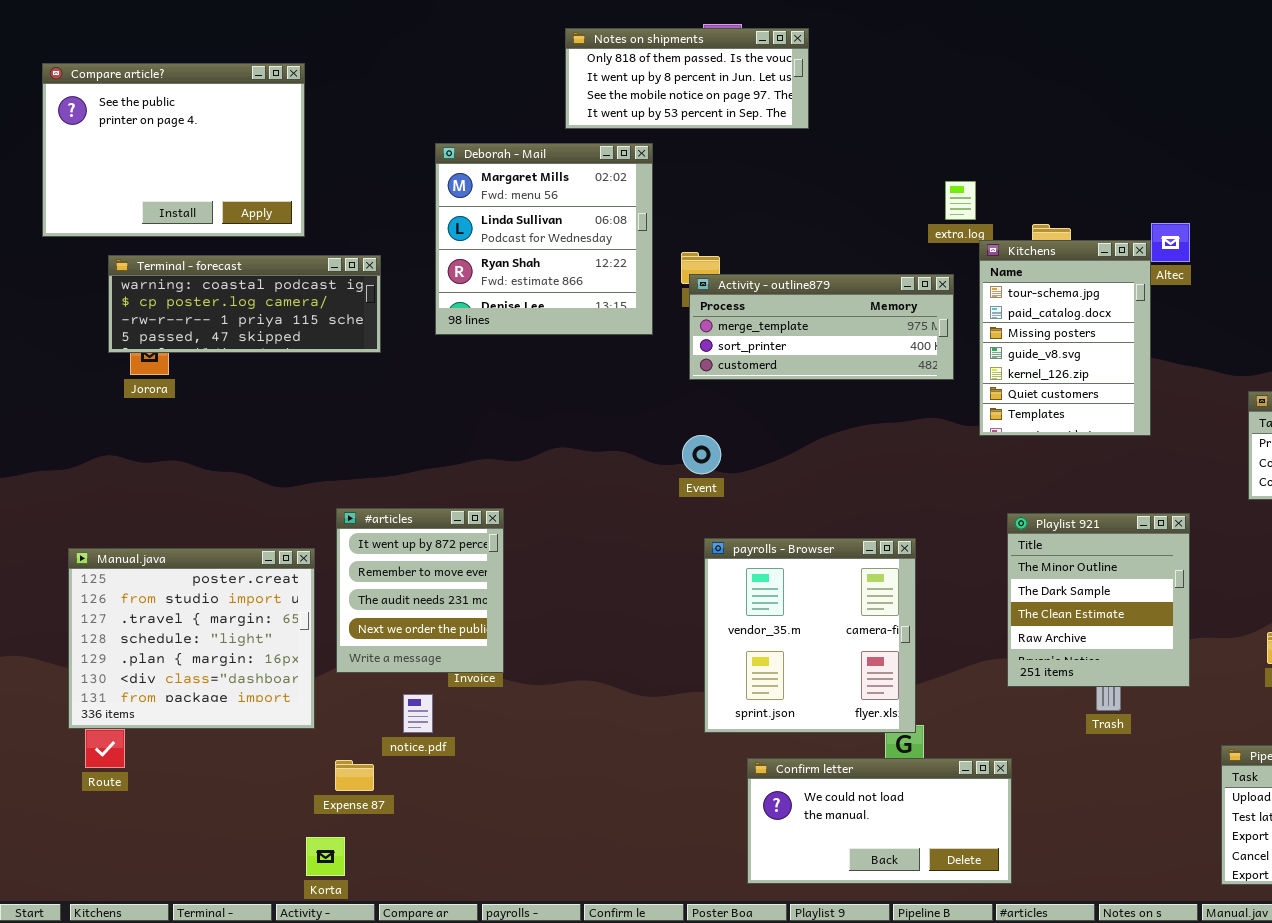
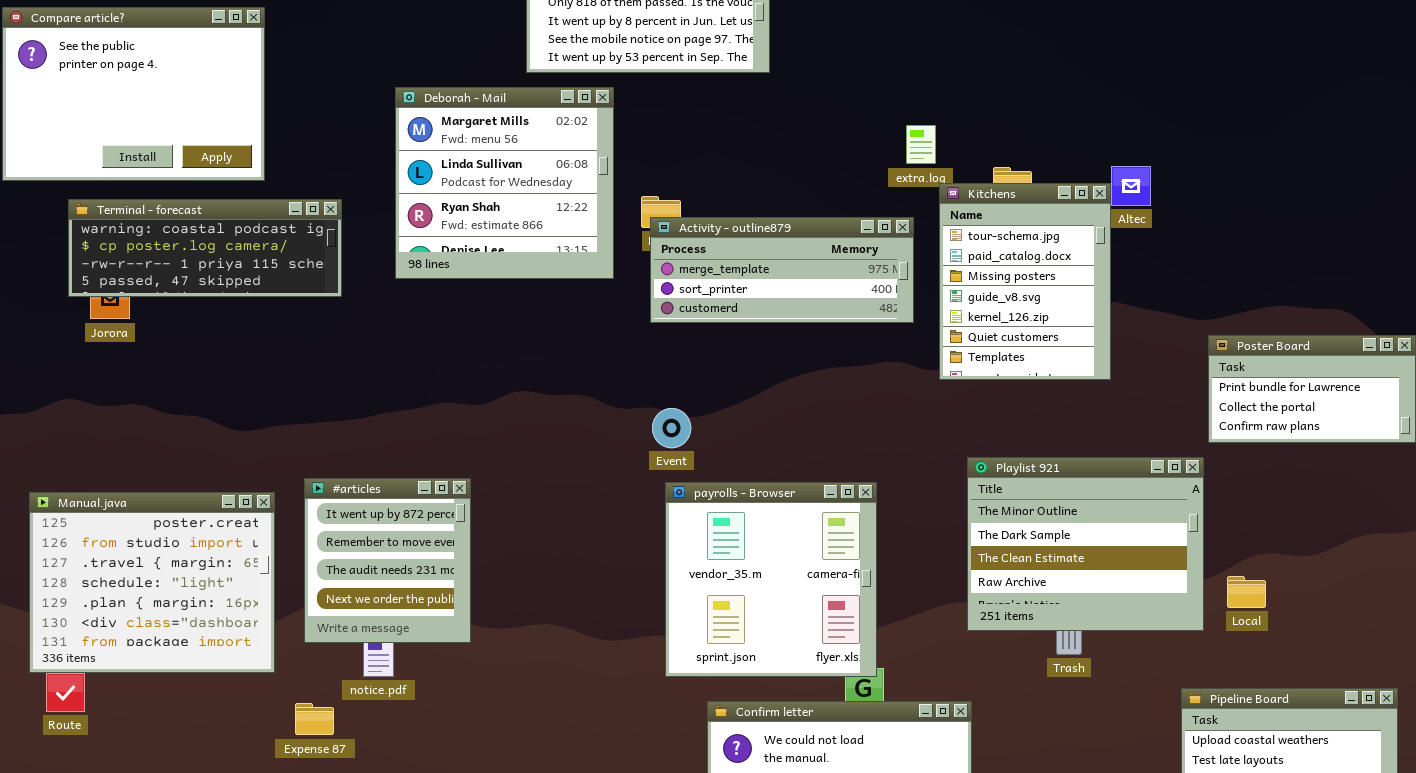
Event: [682,435,721,474] -> [652,408,691,448], moved
#articles: [336,508,504,673] -> [304,478,471,643], moved
Playlist 921: [1007,513,1190,687] -> [967,457,1204,631], resized

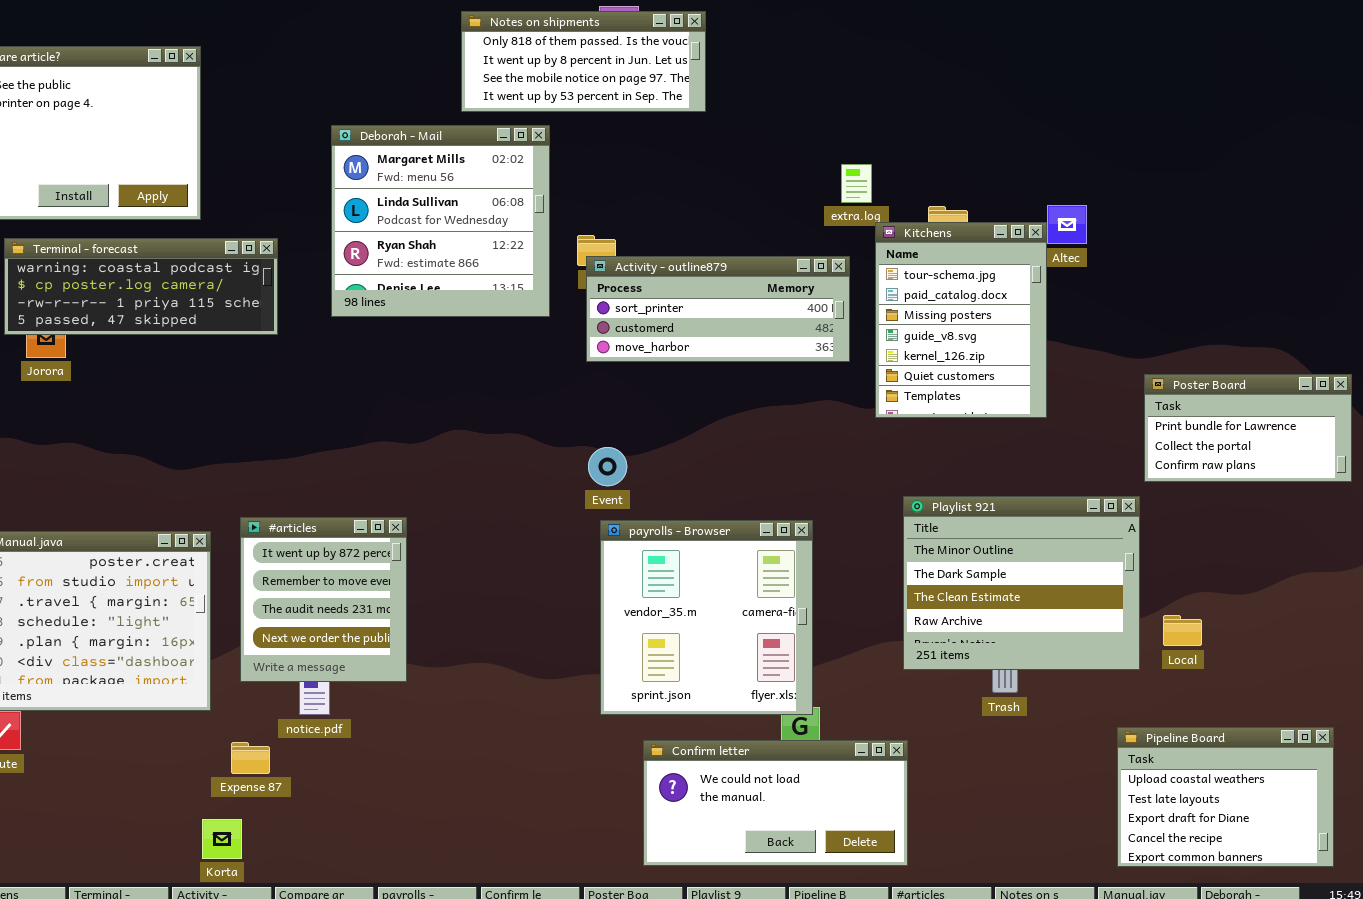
Activity - outline879: [650,217,914,323] -> [586,256,850,362], scrolled down 1 row

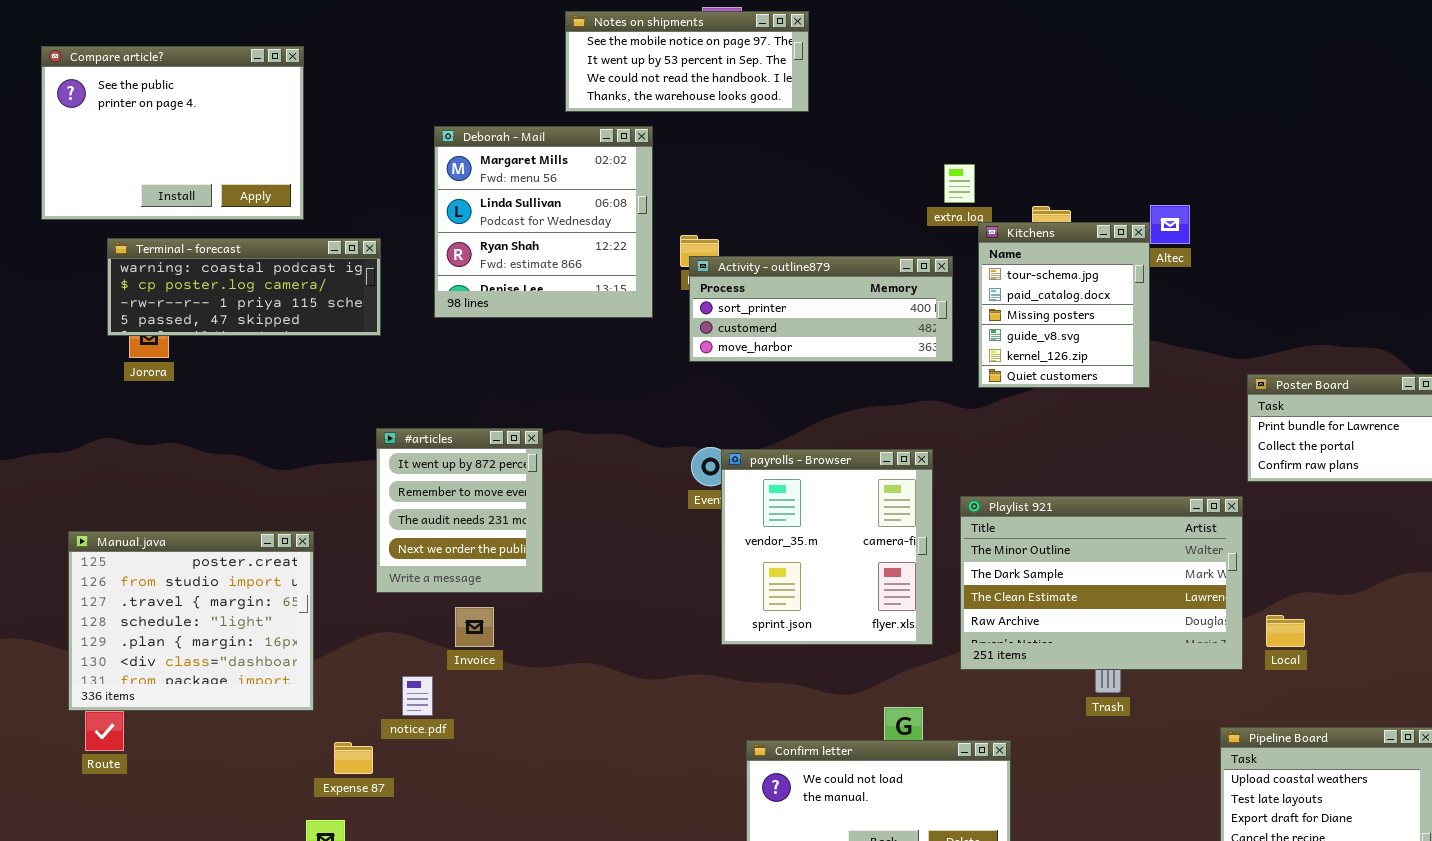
Notes on shipments: [461,11,706,112] -> [565,11,809,112], scrolled down 2 rows
Kitchens: [875,222,1047,418] -> [978,222,1150,388], resized
Playlist 921: [903,496,1140,670] -> [960,496,1243,670], resized
#articles: [240,517,407,682] -> [376,428,543,593], moved
payrolls - Browser: [600,520,813,715] -> [721,449,933,645], moved

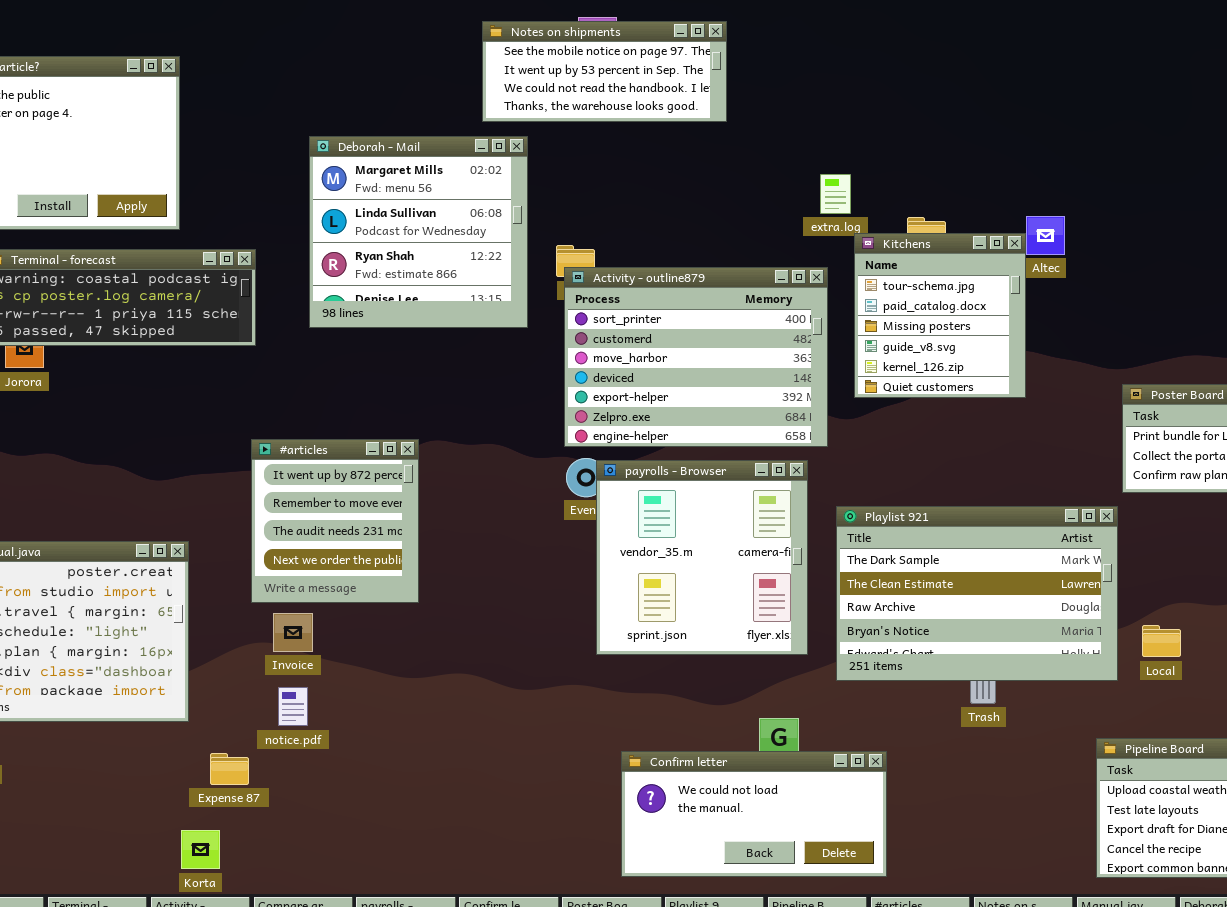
Notes on shipments: [565,11,809,112] -> [482,21,727,122], moved
Activity - outline879: [689,256,953,362] -> [564,267,828,447], resized
Playlist 921: [960,496,1243,670] -> [836,506,1118,681], scrolled down 1 row
Invoice: [455,607,494,647] -> [273,613,313,652], moved

